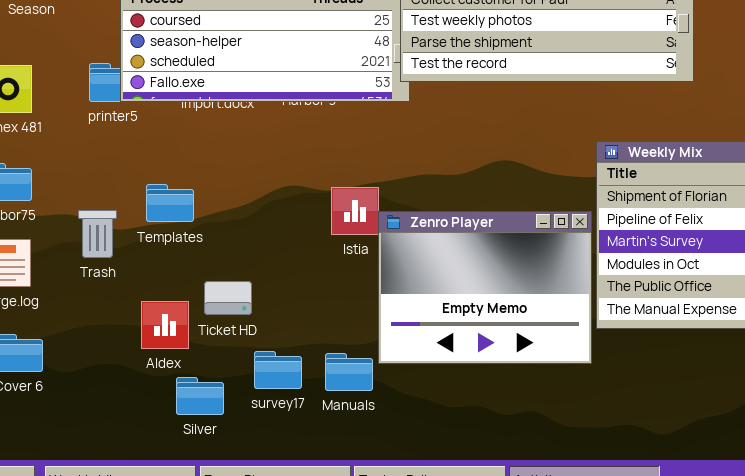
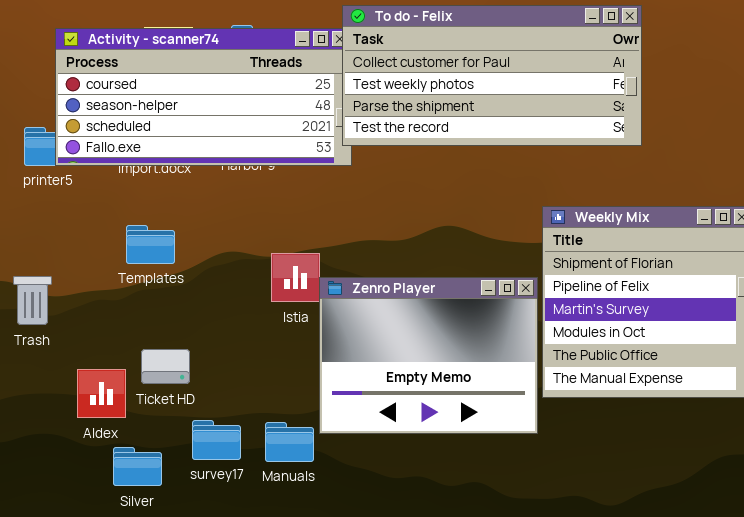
Templates: [146,184,194,222] -> [126,225,175,264], moved

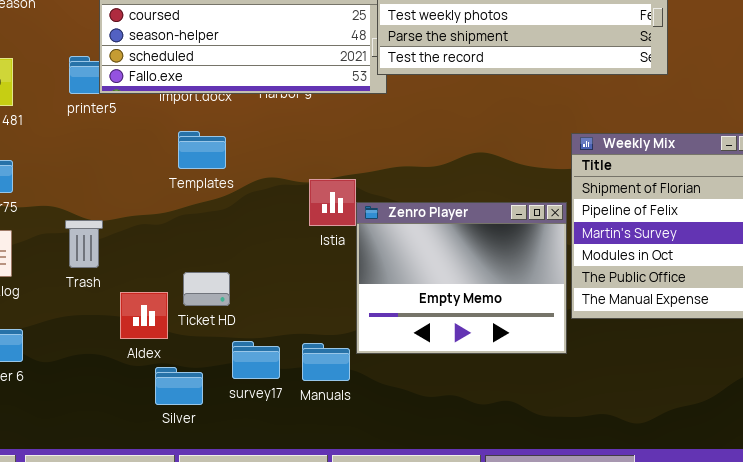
Templates: [126,225,175,264] -> [178,131,226,169], moved
Trash: [13,276,52,325] -> [65,220,103,268], moved

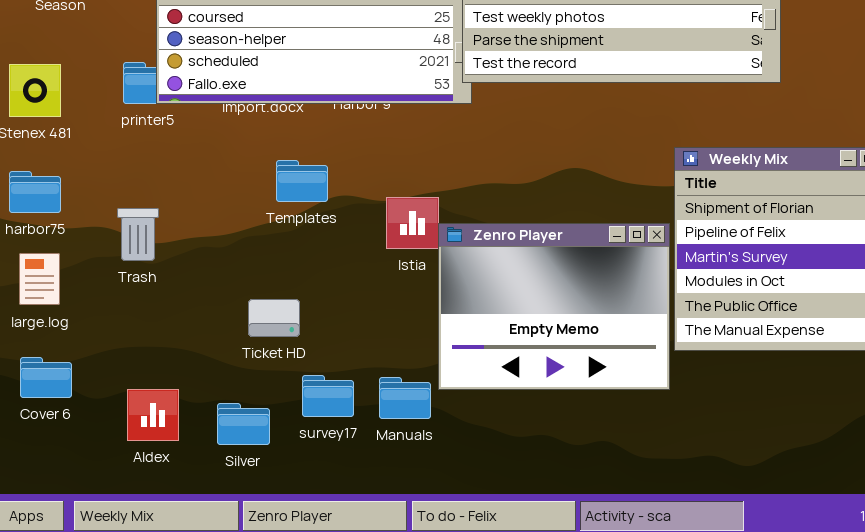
Templates: [178,131,226,169] -> [276,160,328,202], moved
Trash: [65,220,103,268] -> [117,208,159,261], moved
Aldex: [120,292,168,339] -> [127,389,179,441], moved

